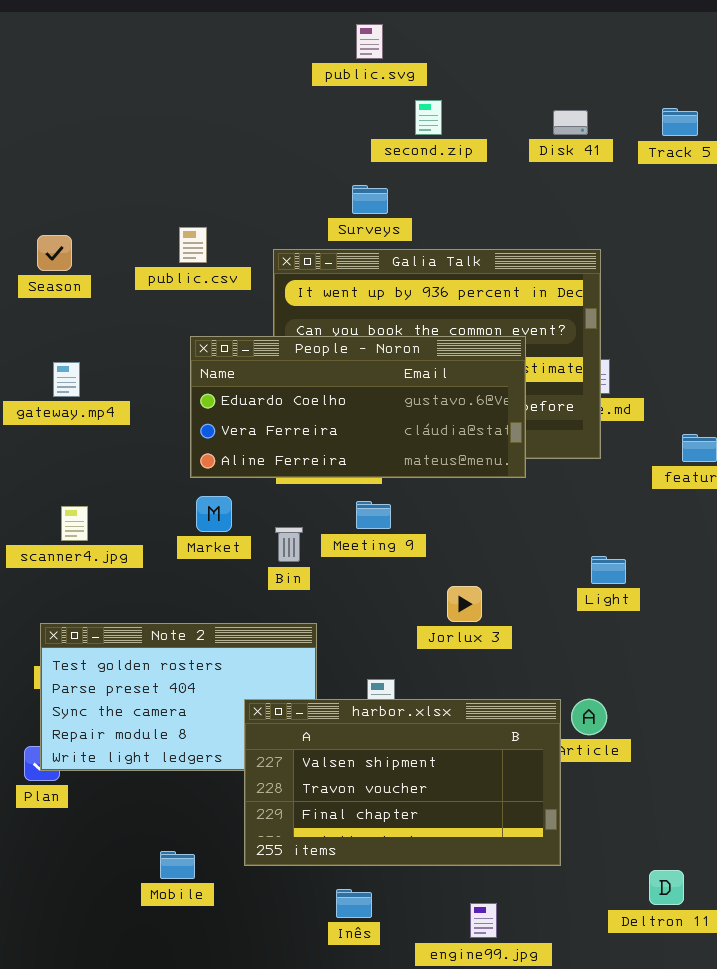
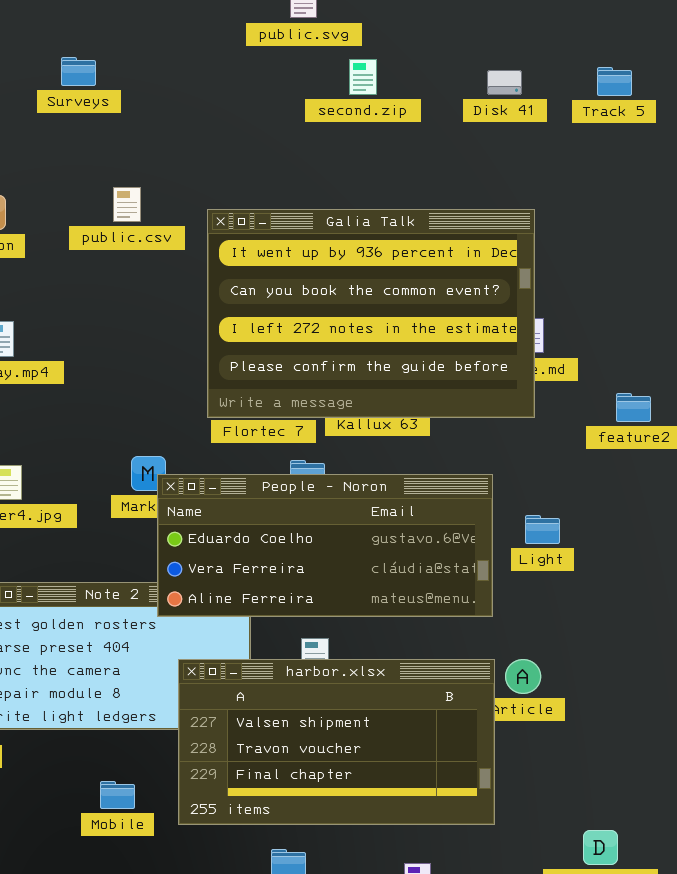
Surveys: [352,185,388,214] -> [61,57,96,86], moved
People - Noron: [190,336,526,478] -> [157,474,493,617], moved
Mobile: [160,851,195,879] -> [100,781,135,809], moved

